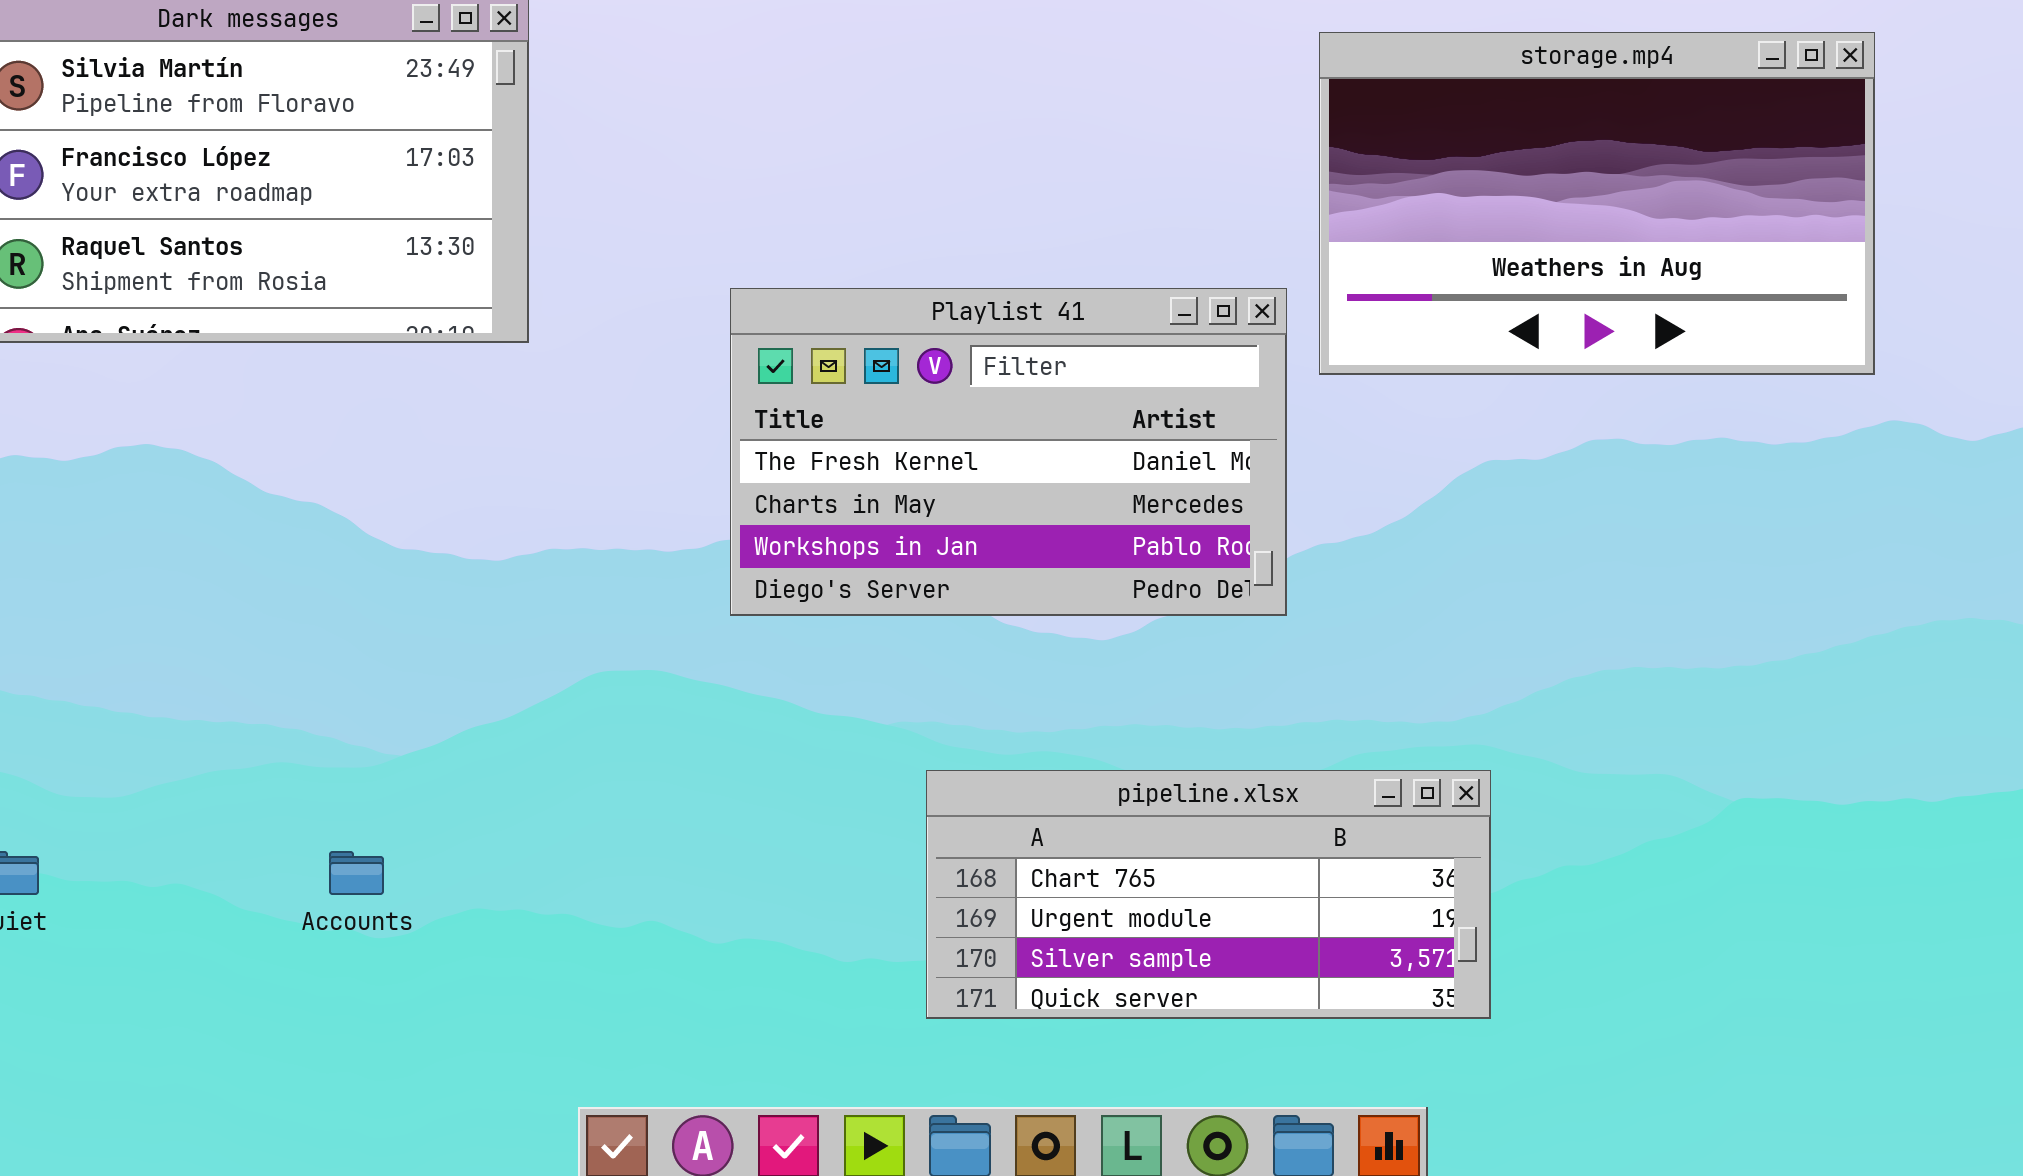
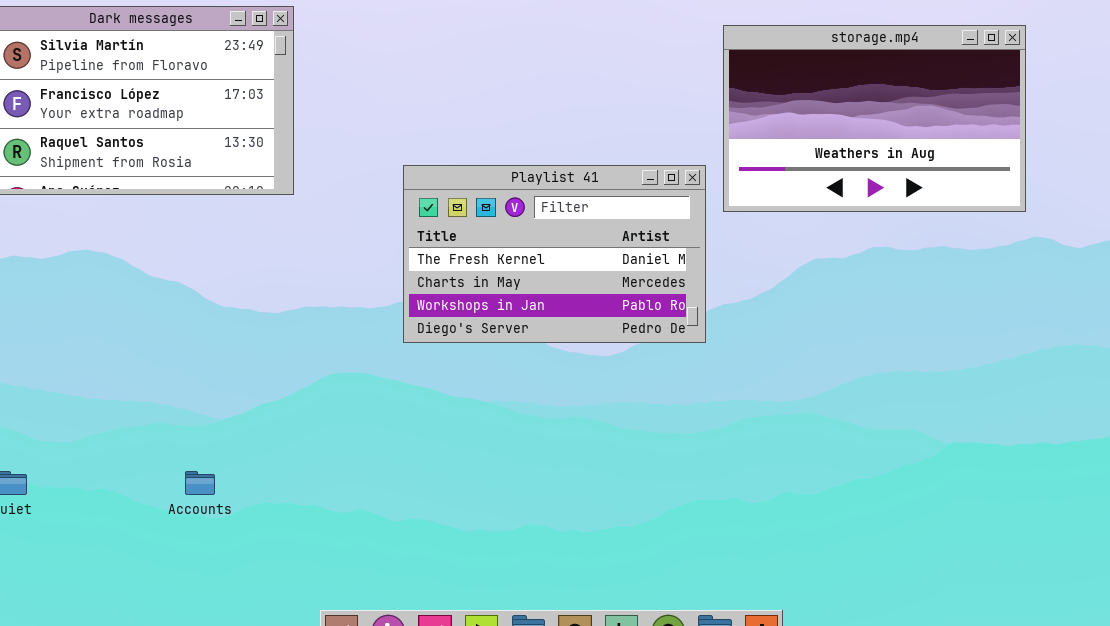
pipeline.xlsx: [926,770,1491,1019] -> none, closed

